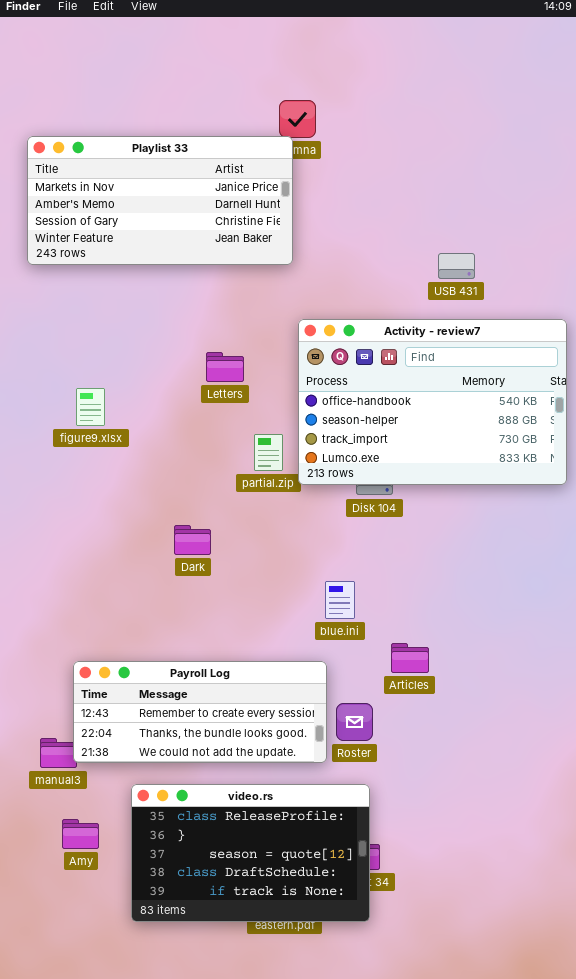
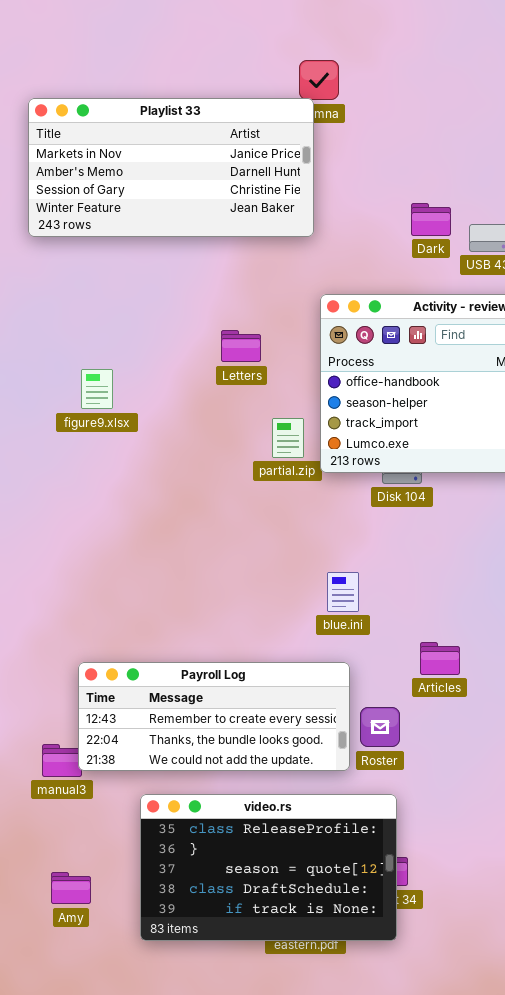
Dark: [174,525,211,555] -> [411,203,451,236], moved
blue.ini: [325,581,355,619] -> [327,572,359,612], moved
Amy: [62,819,99,849] -> [51,872,91,904], moved

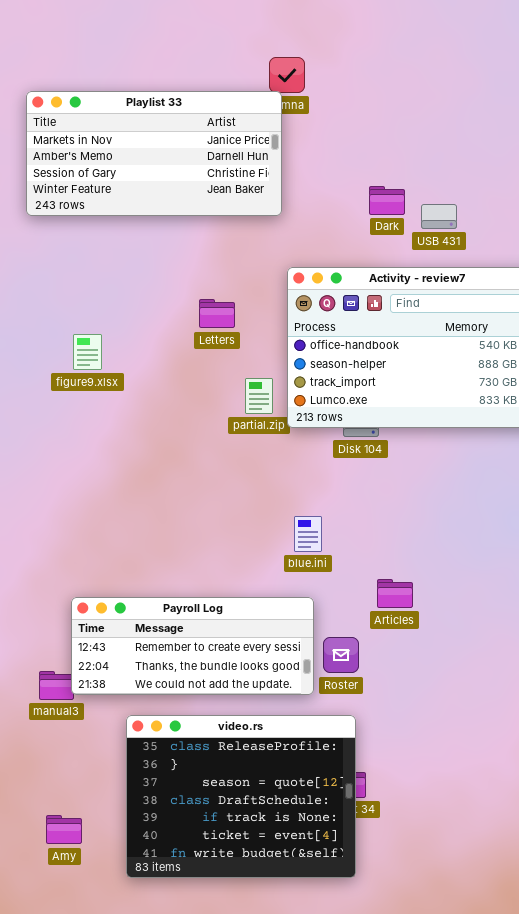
video.rs: [140,794,397,941] -> [126,715,356,878], resized
Amy: [51,872,91,904] -> [46,815,82,844], moved

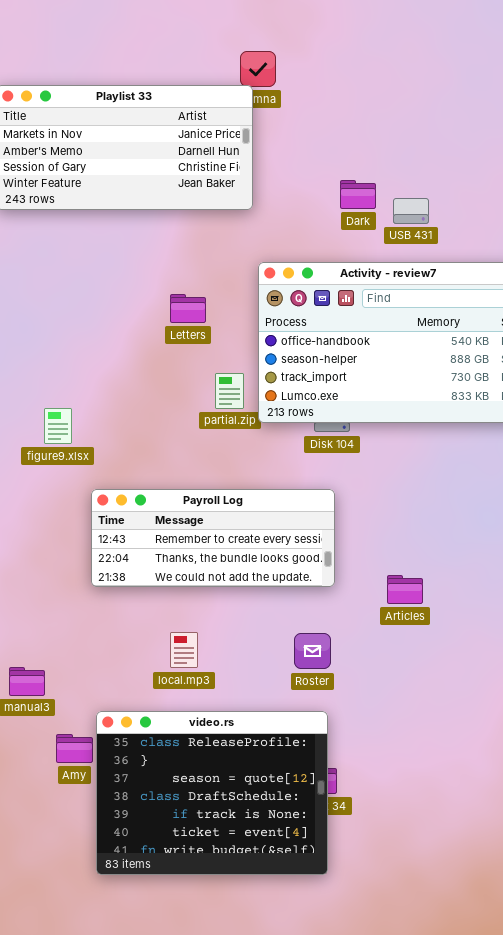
figure9.xlsx: [73,334,102,370] -> [44,408,72,444], moved
Articles: [377,579,413,608] -> [387,575,423,604], moved
Payroll Log: [71,597,314,695] -> [91,489,335,587], moved
Amy: [46,815,82,844] -> [56,734,93,763], moved

